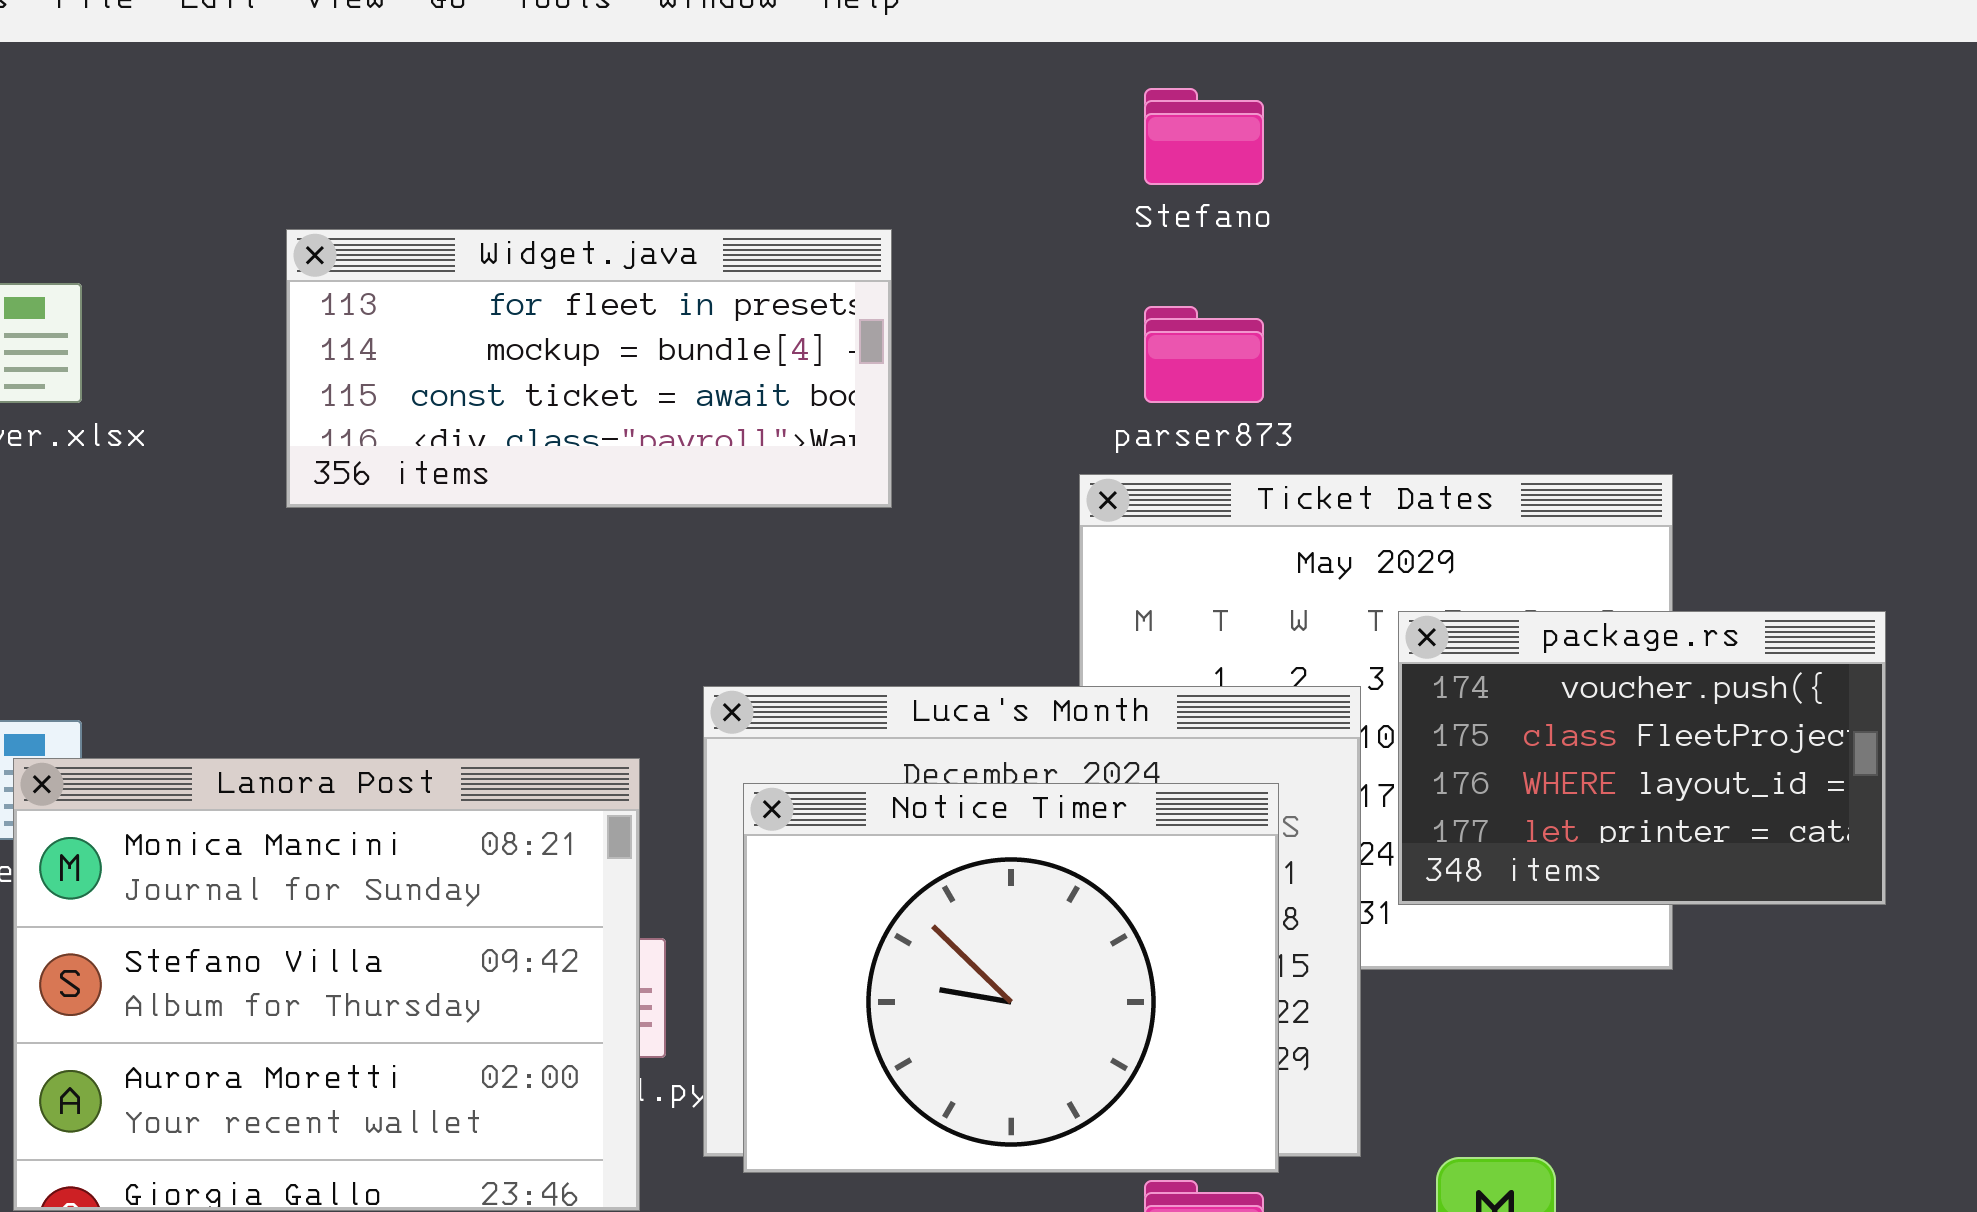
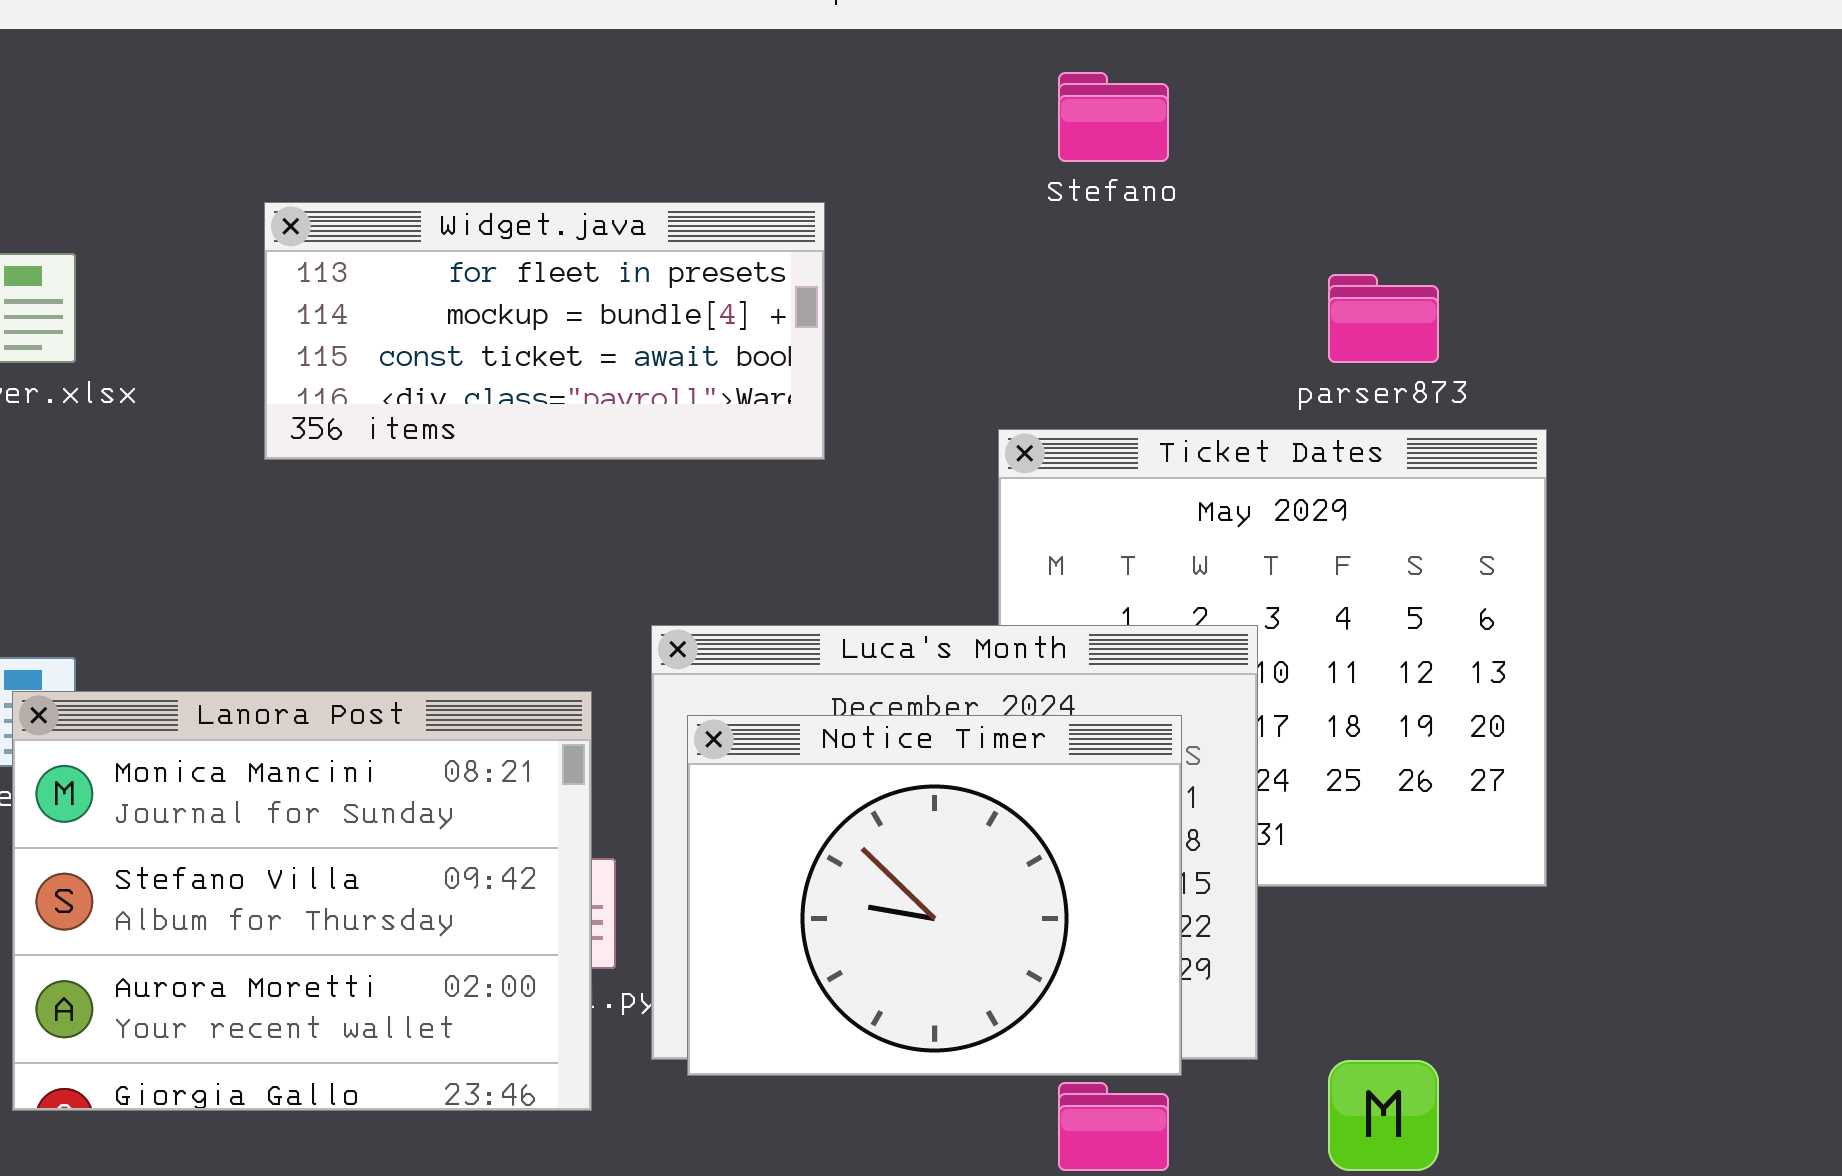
parser873: [1144,306,1264,403] -> [1328,274,1439,363], moved
package.rs: [1398,611,1886,905] -> none, closed

